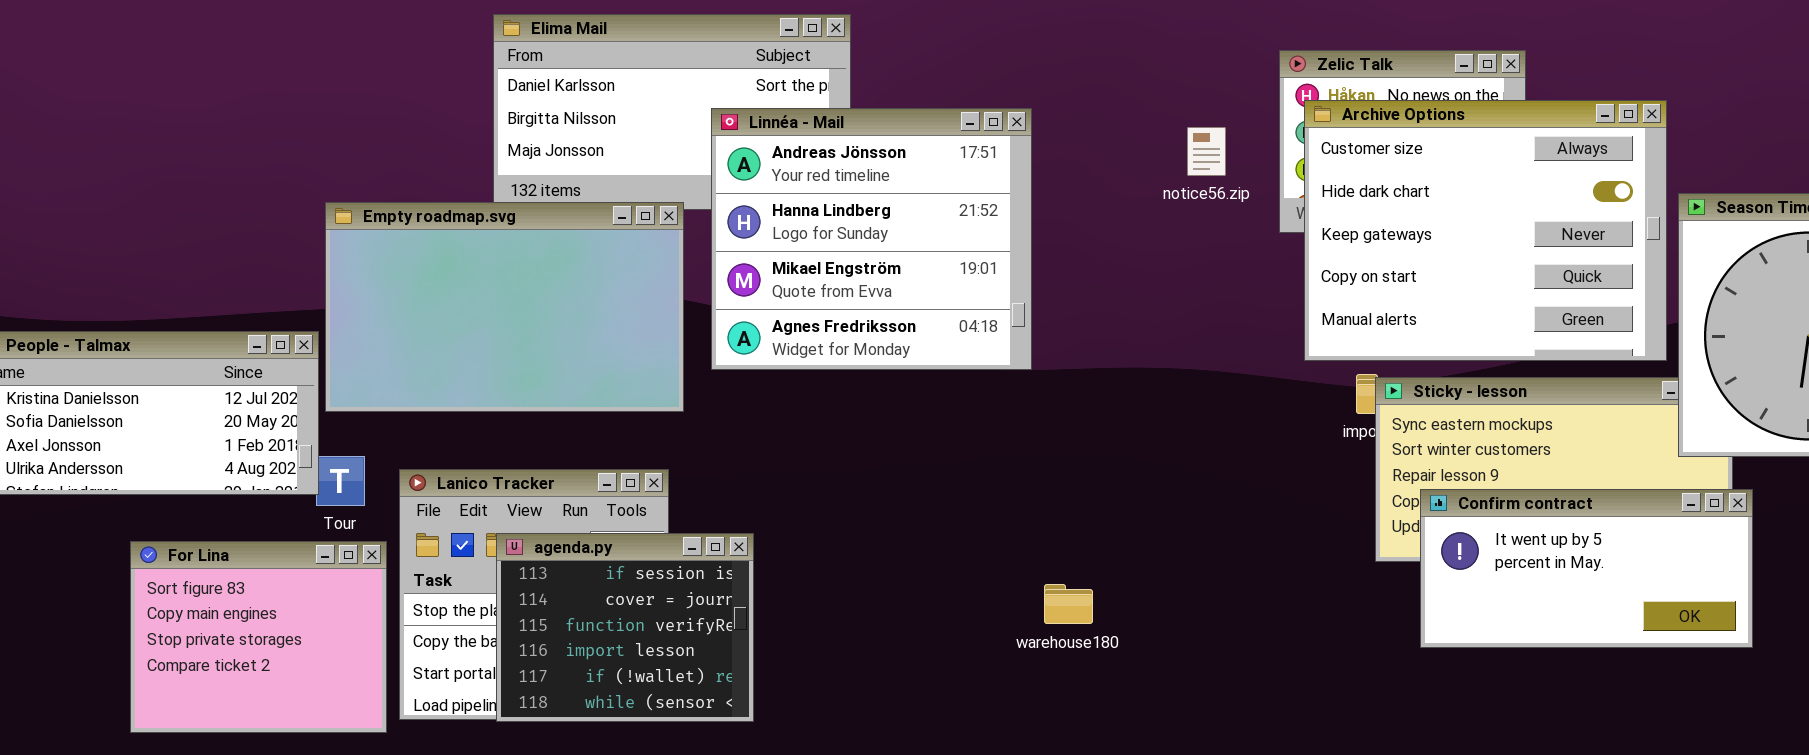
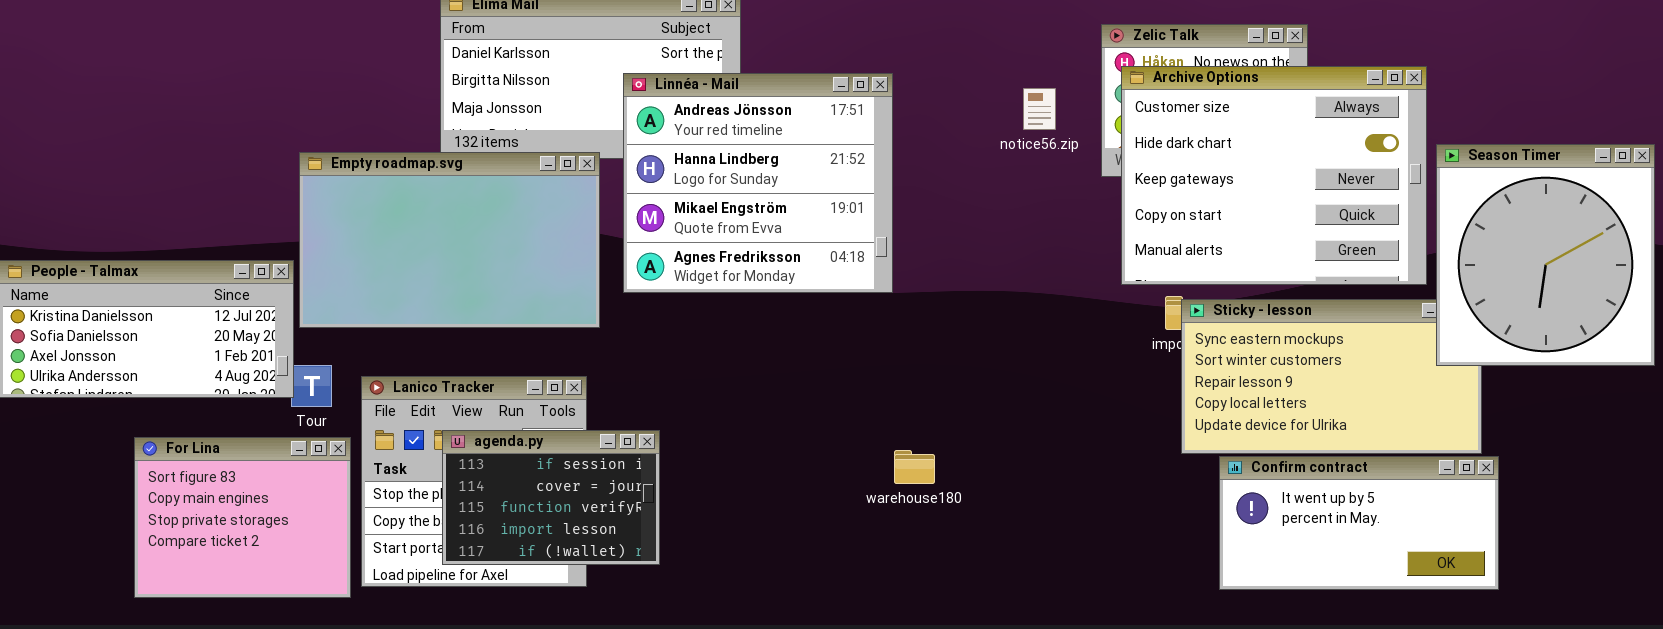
Confirm contract: [1420,489,1753,648] -> [1219,456,1499,590], moved
agenda.py: [496,533,754,722] -> [442,430,660,565], resized
warehouse180: [1044,584,1093,624] -> [894,450,935,484], moved

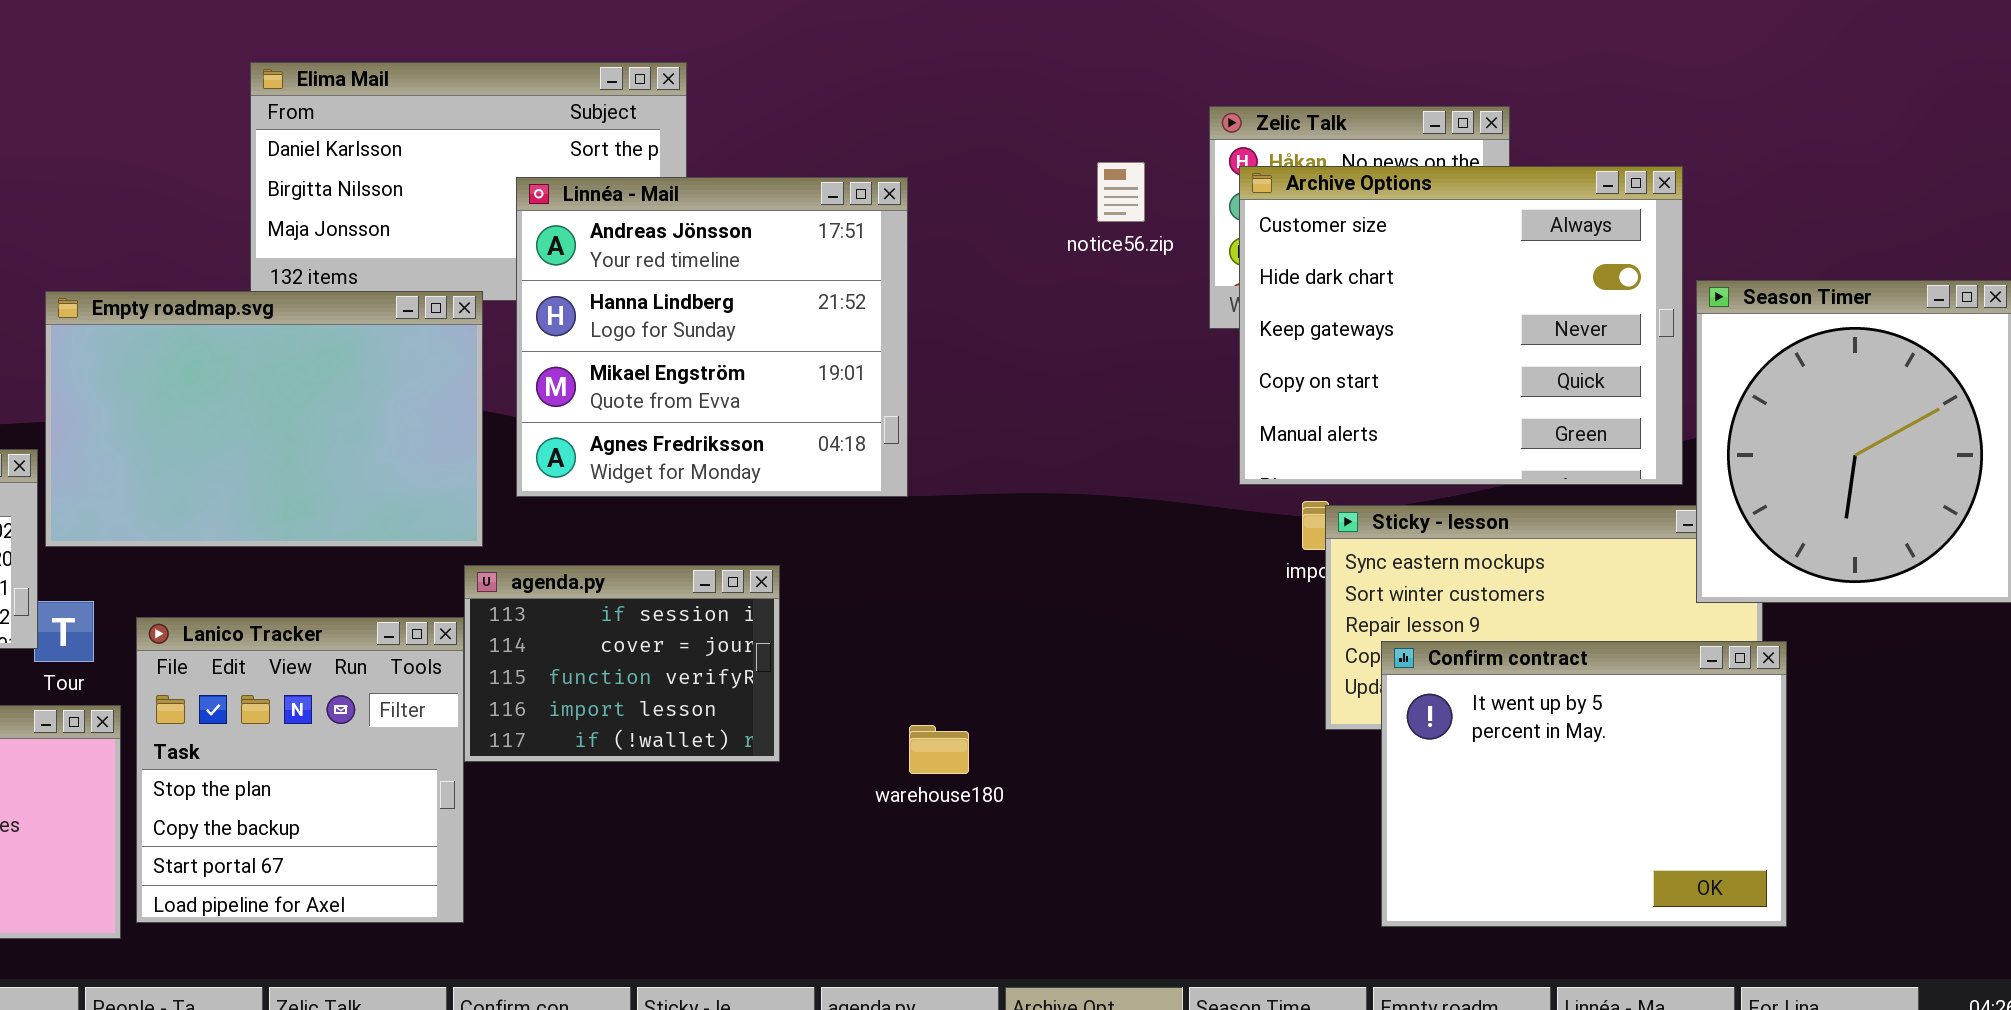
notice56.zip: [1023,88,1056,130] -> [1097,162,1145,222], moved
agenda.py: [442,430,660,565] -> [464,565,780,762], moved
Confirm contract: [1219,456,1499,590] -> [1381,641,1787,927], resized

